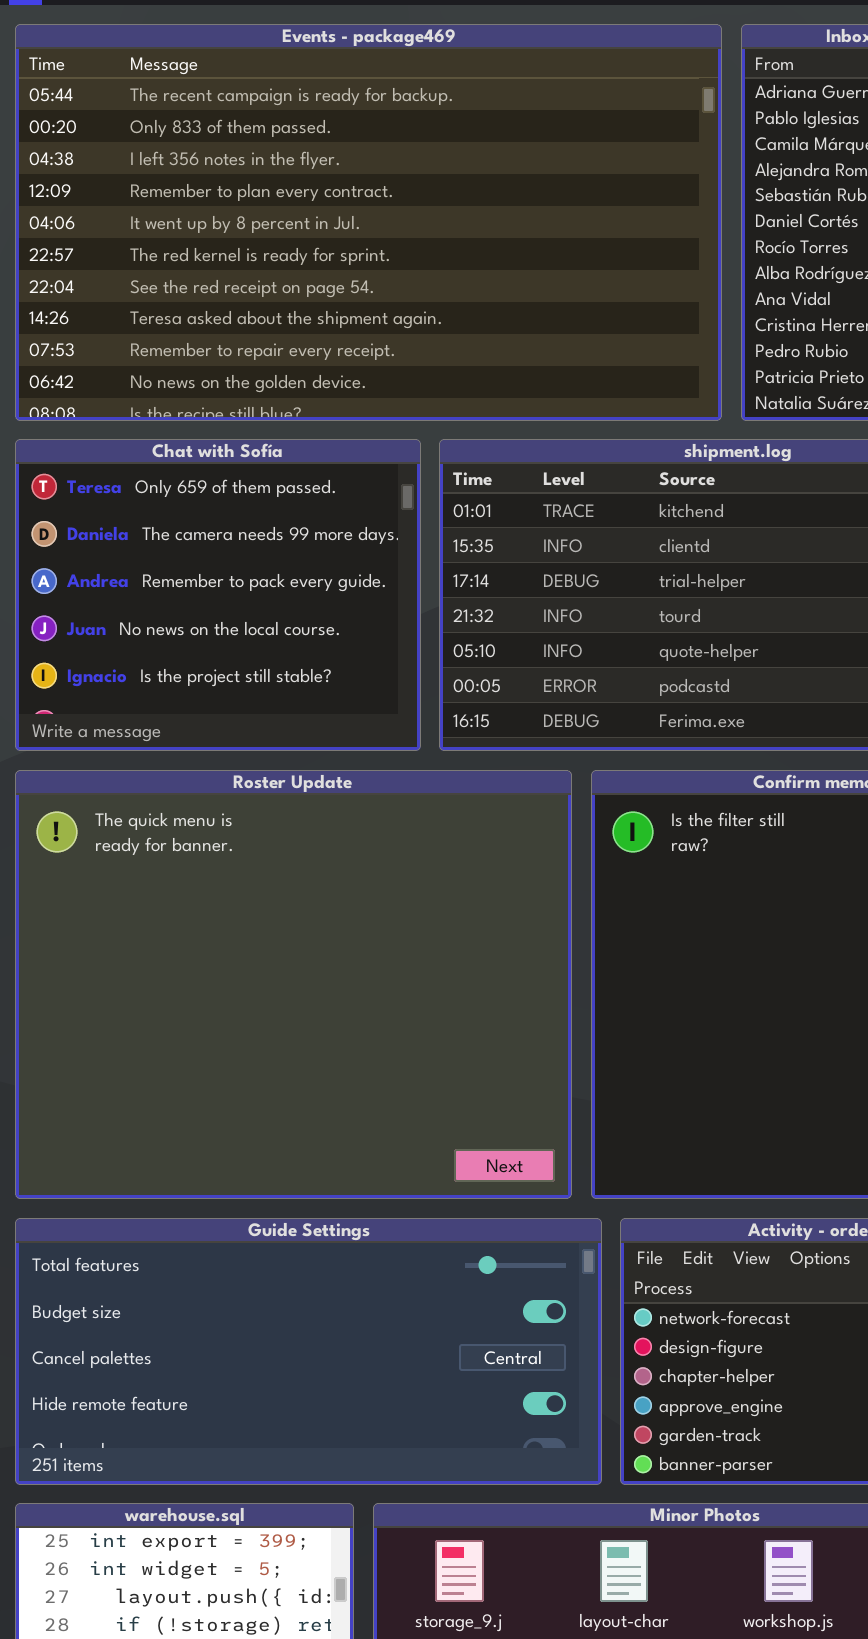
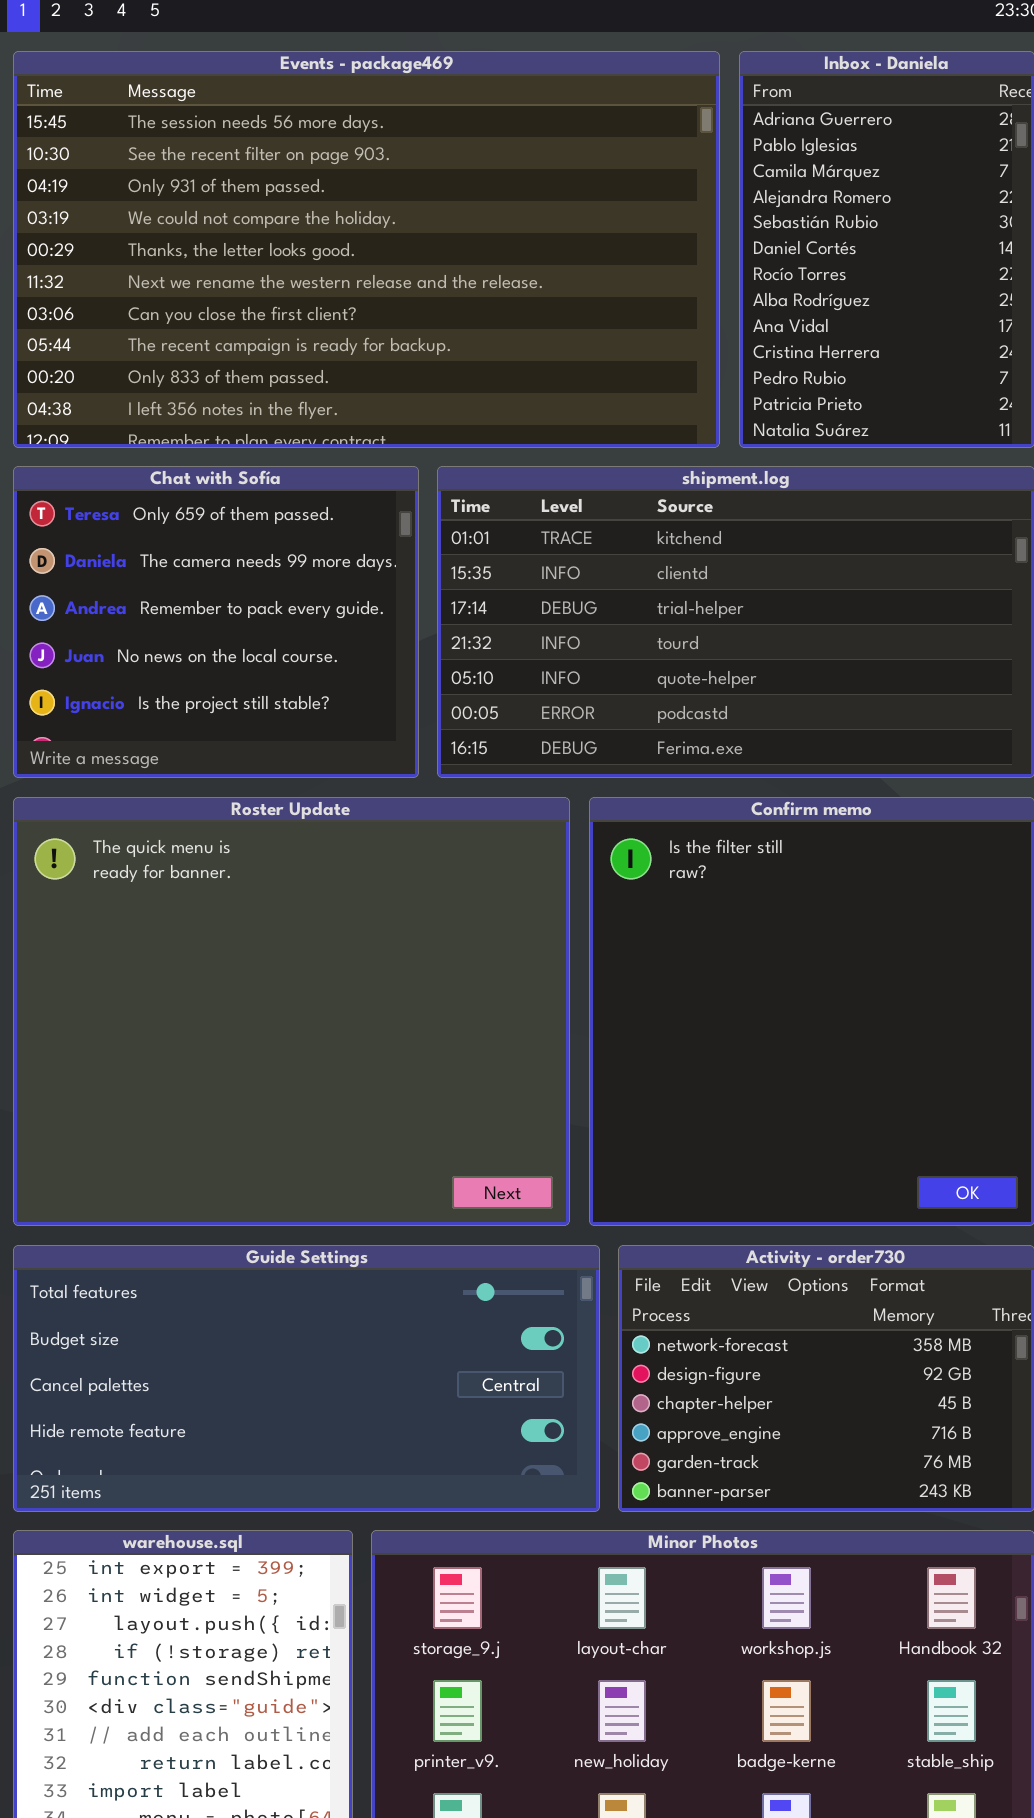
Events - package469: [15,24,722,421] -> [13,51,720,448], scrolled up 7 rows

